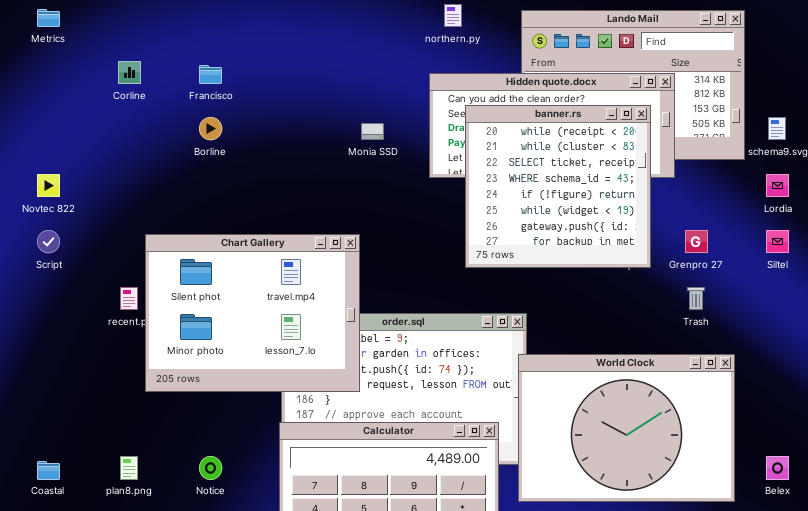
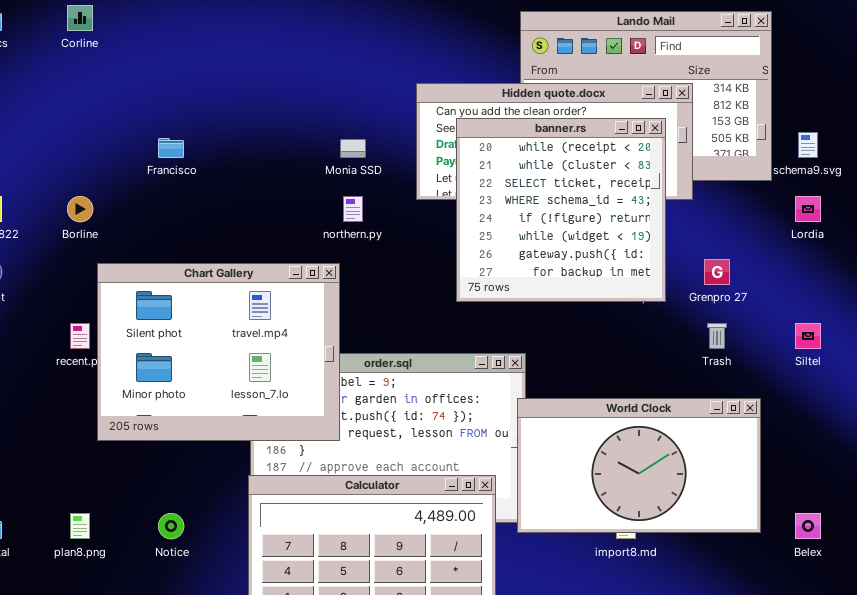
northern.py: [444,4,462,27] -> [343,196,363,222], moved
Corline: [118,61,141,84] -> [67,5,93,31], moved
Francisco: [199,65,222,84] -> [158,138,184,158], moved
Borline: [199,117,222,140] -> [67,196,93,222], moved
Siltel: [766,230,789,253] -> [795,323,821,349], moved
World Clock: [518,354,735,502] -> [517,398,761,533], resized

